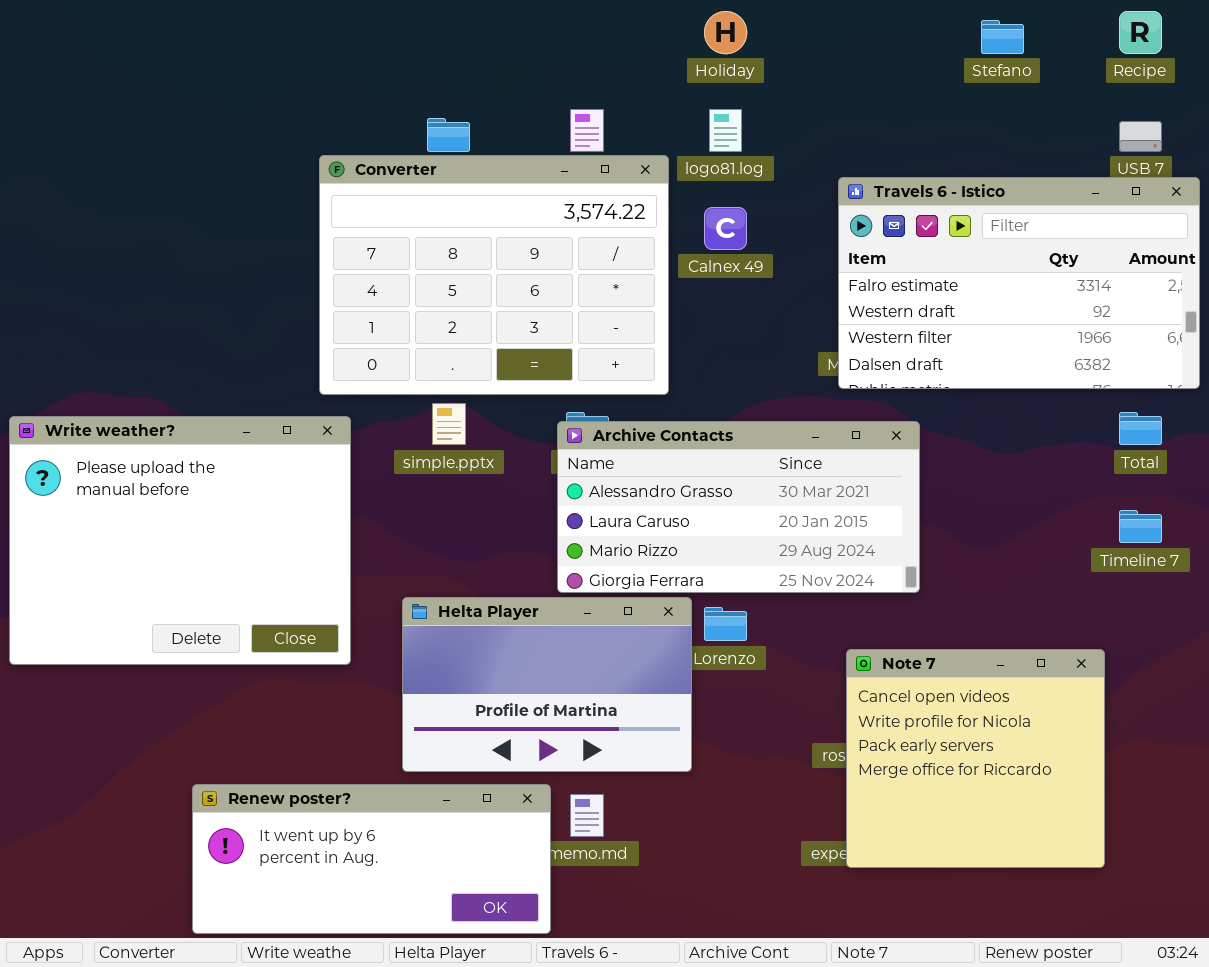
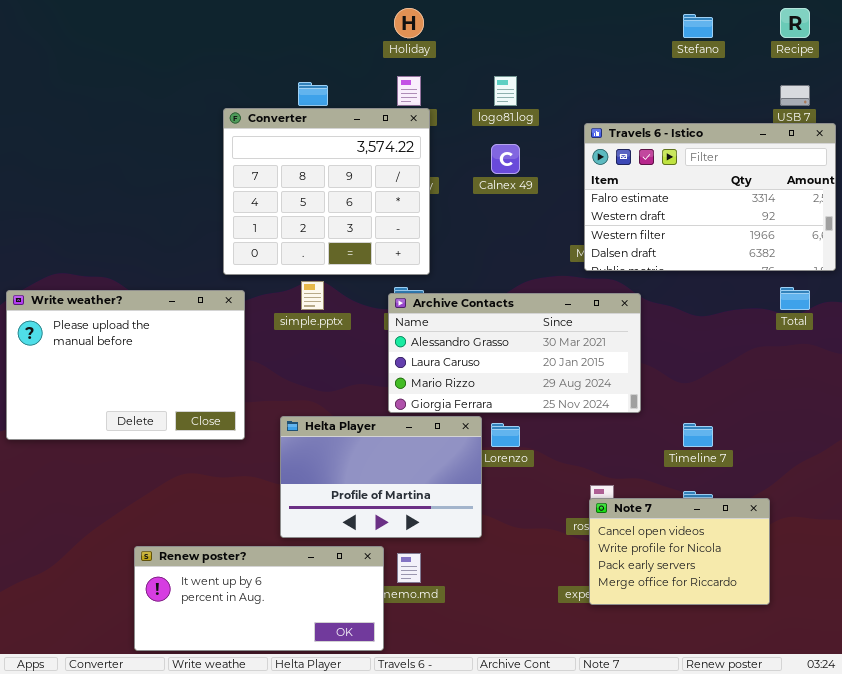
Holiday: [704,11,747,54] -> [394,8,424,38], moved
Converter: [319,155,669,395] -> [223,108,430,275], resized
Write weather?: [9,416,351,665] -> [6,290,245,440], resized
Timeline 7: [1119,510,1162,543] -> [683,423,713,447], moved
Note 7: [846,649,1105,868] -> [589,498,770,605], resized

